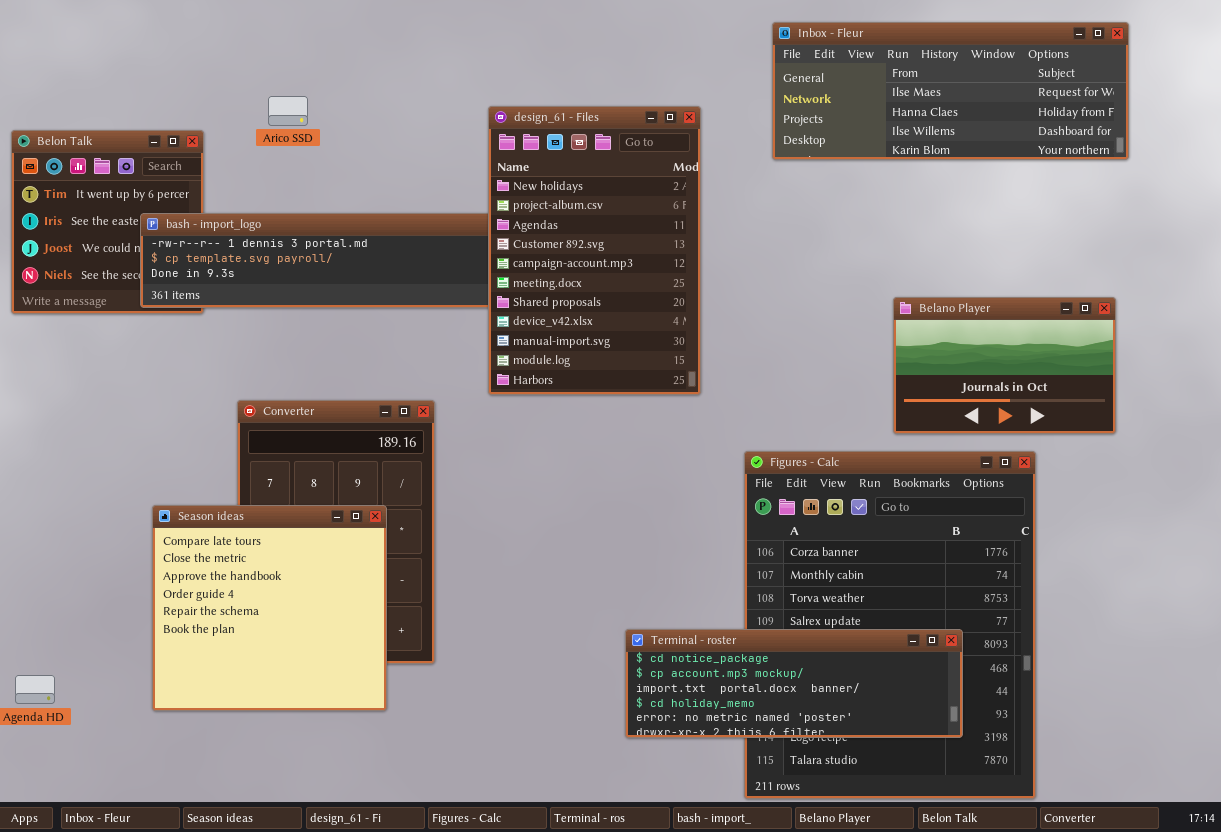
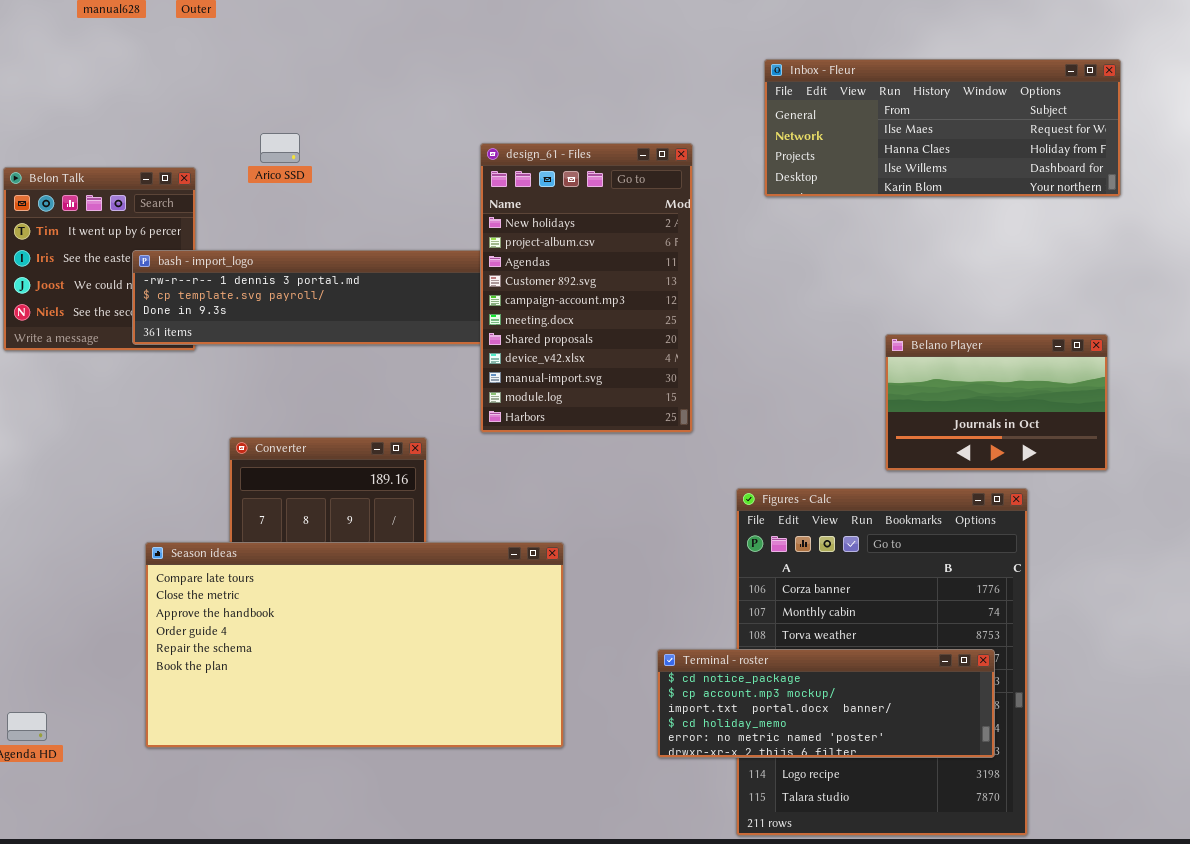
Season ideas: [152,505,387,711] -> [145,542,564,748], resized
Terminal - roster: [625,629,963,738] -> [657,649,995,758], moved

